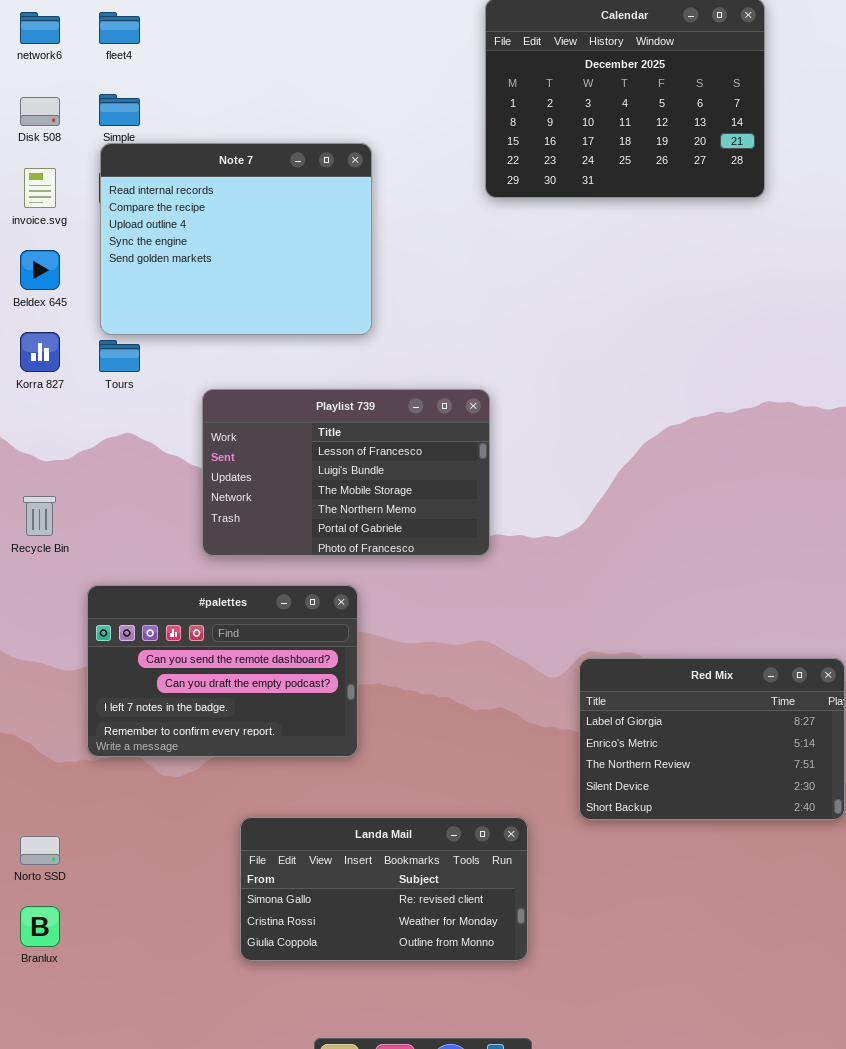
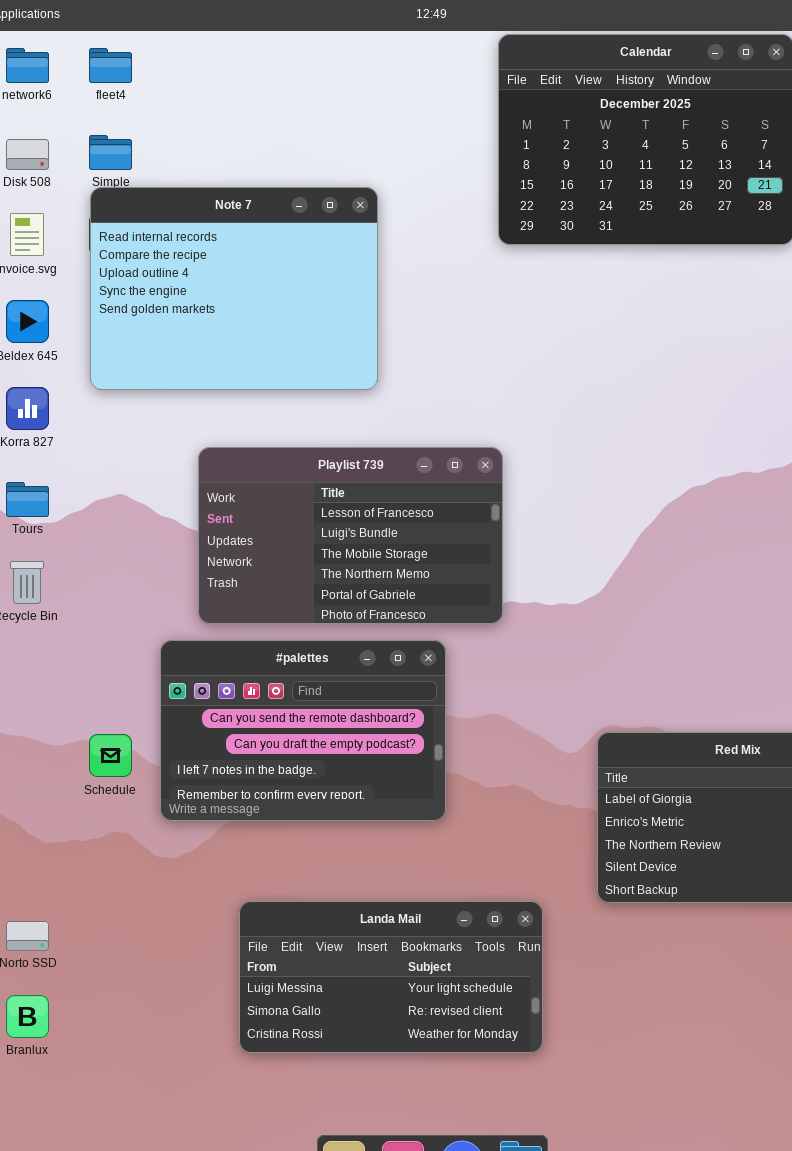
Tours: [99,340,140,372] -> [6,482,49,517], moved
#palettes: [87,585,358,757] -> [160,640,446,821], moved
Landa Mail: [240,817,528,961] -> [239,901,543,1053], scrolled up 1 row

